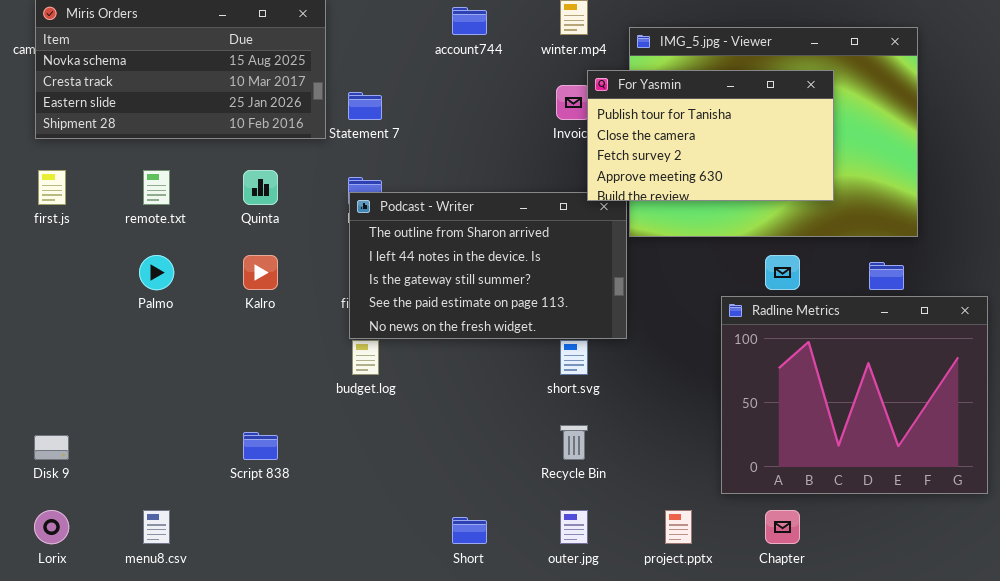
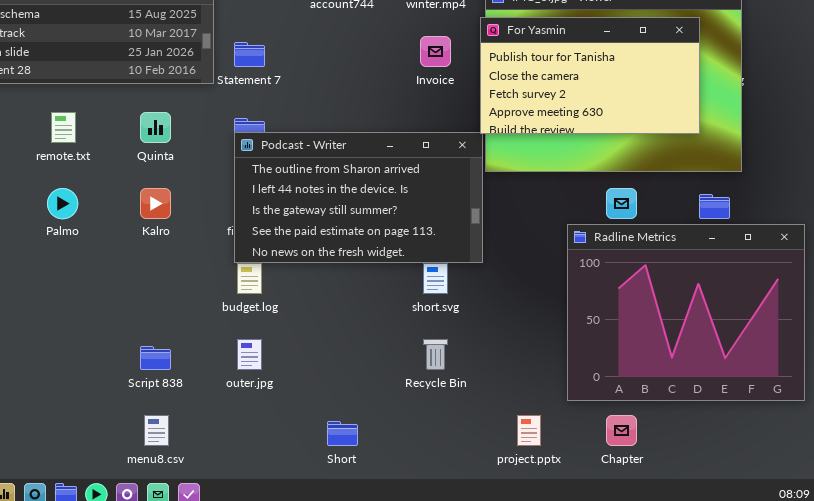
For Yasmin: [587,70,834,201] -> [480,17,700,134], moved
menu8.csv: [143,510,170,544] -> [144,415,169,446], moved
outer.jpg: [560,510,588,544] -> [237,339,262,370], moved

